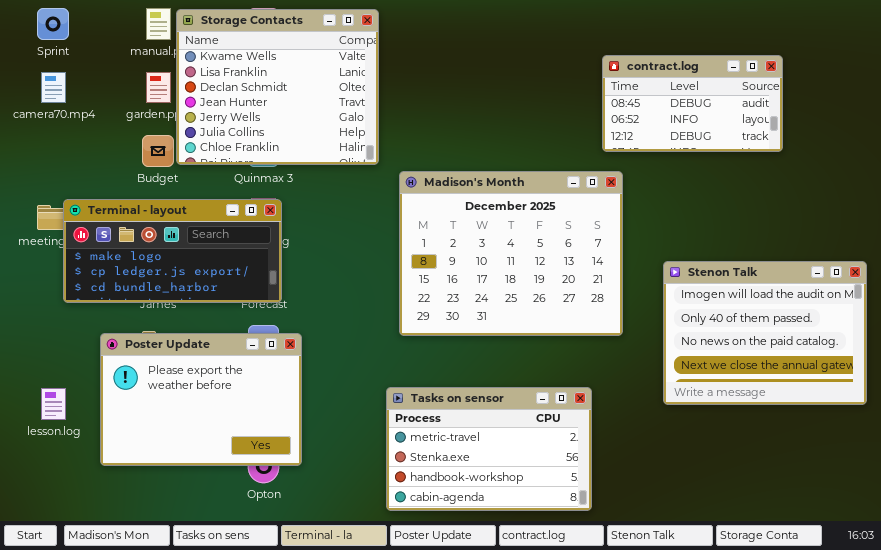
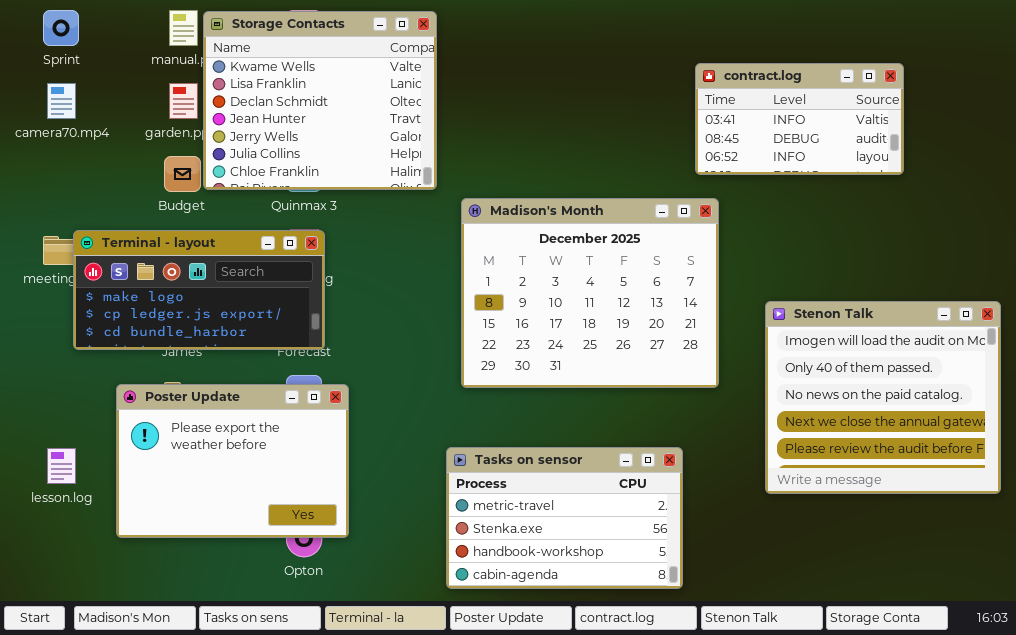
contract.log: [602,55,783,152] -> [695,63,904,175], scrolled up 1 row
Stenon Talk: [663,261,867,405] -> [765,301,1001,494], resized

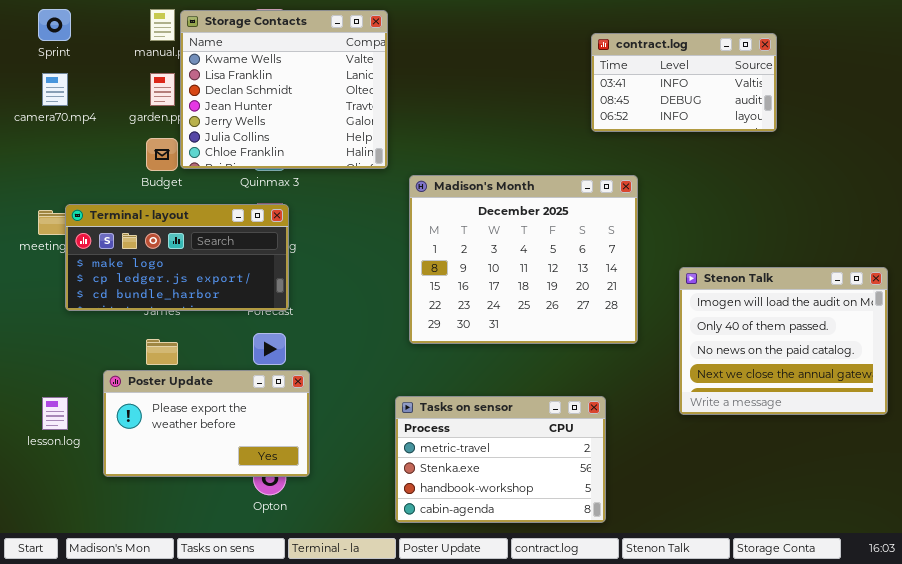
contract.log: [695,63,904,175] -> [591,33,777,132], moved
Stenon Talk: [765,301,1001,494] -> [679,267,888,415], resized
Poster Update: [116,384,349,538] -> [103,370,310,477], resized

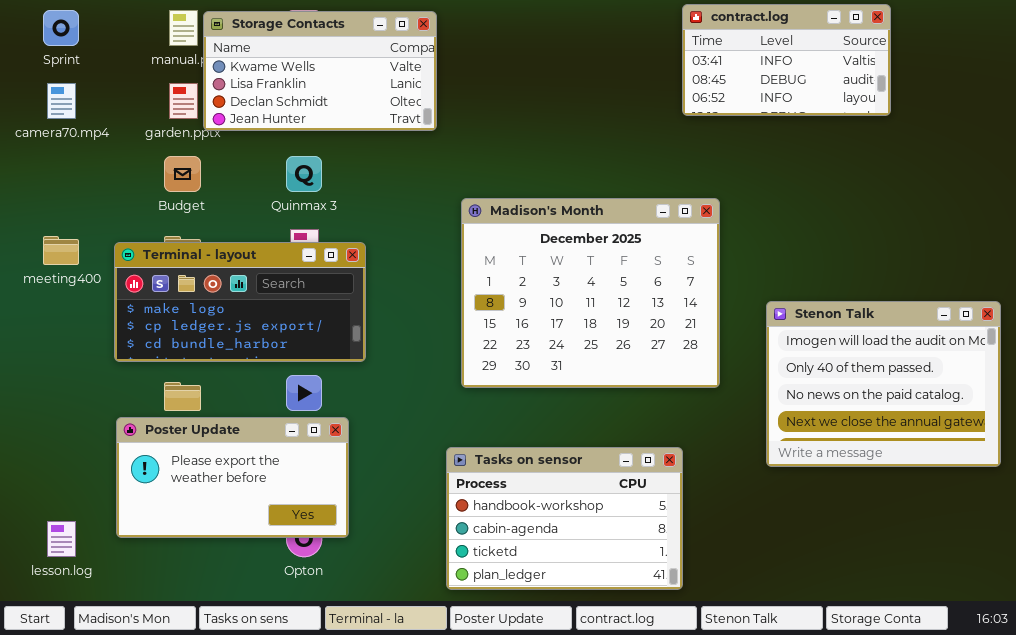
Storage Contacts: [180,10,388,169] -> [203,11,437,131], resized
contract.log: [591,33,777,132] -> [682,4,891,116], moved
Terminal - layout: [65,204,289,311] -> [114,242,366,362], moved
Tasks on sensor: [395,396,606,523] -> [446,447,683,590], scrolled down 2 rows
lesson.log: [42,397,68,430] -> [47,521,76,557], moved

